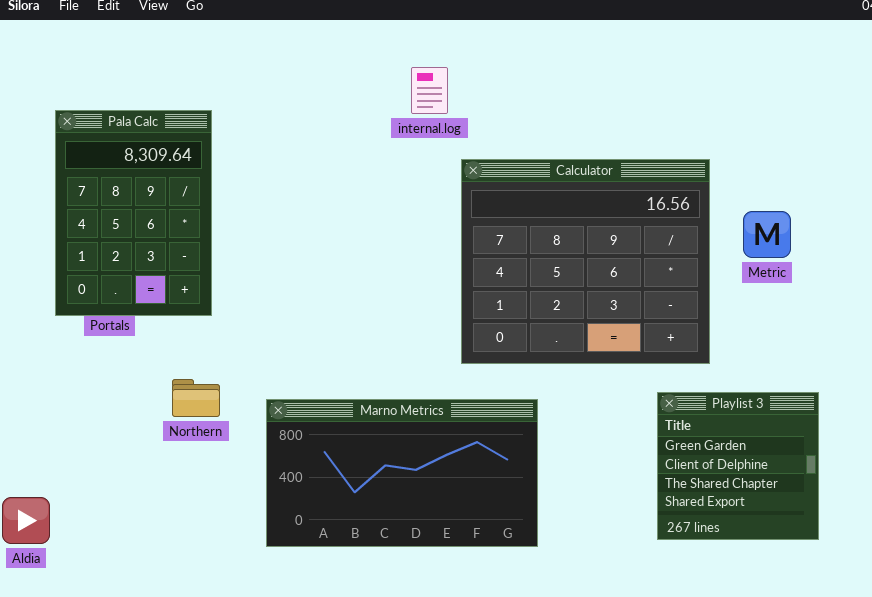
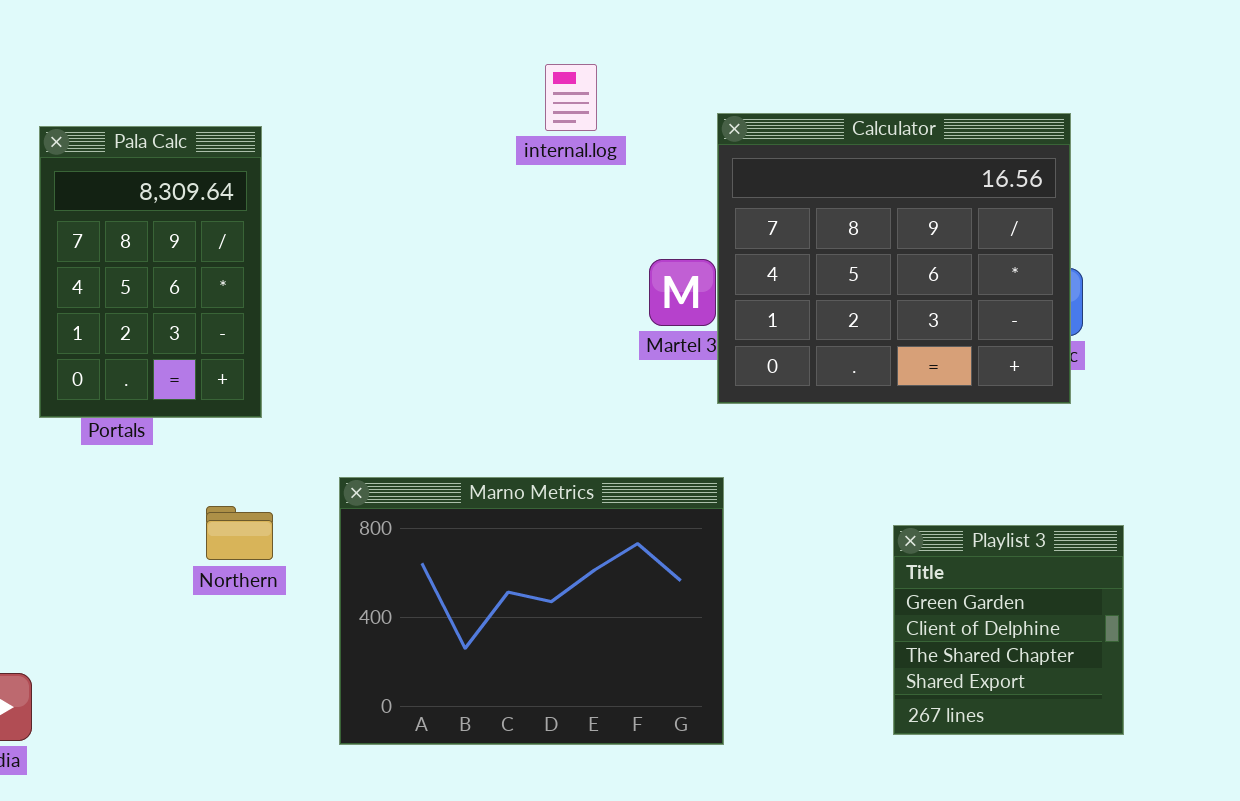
Calculator: [461,159,710,364] -> [717,113,1071,404], moved
Marno Metrics: [266,399,538,547] -> [339,477,724,745], resized

